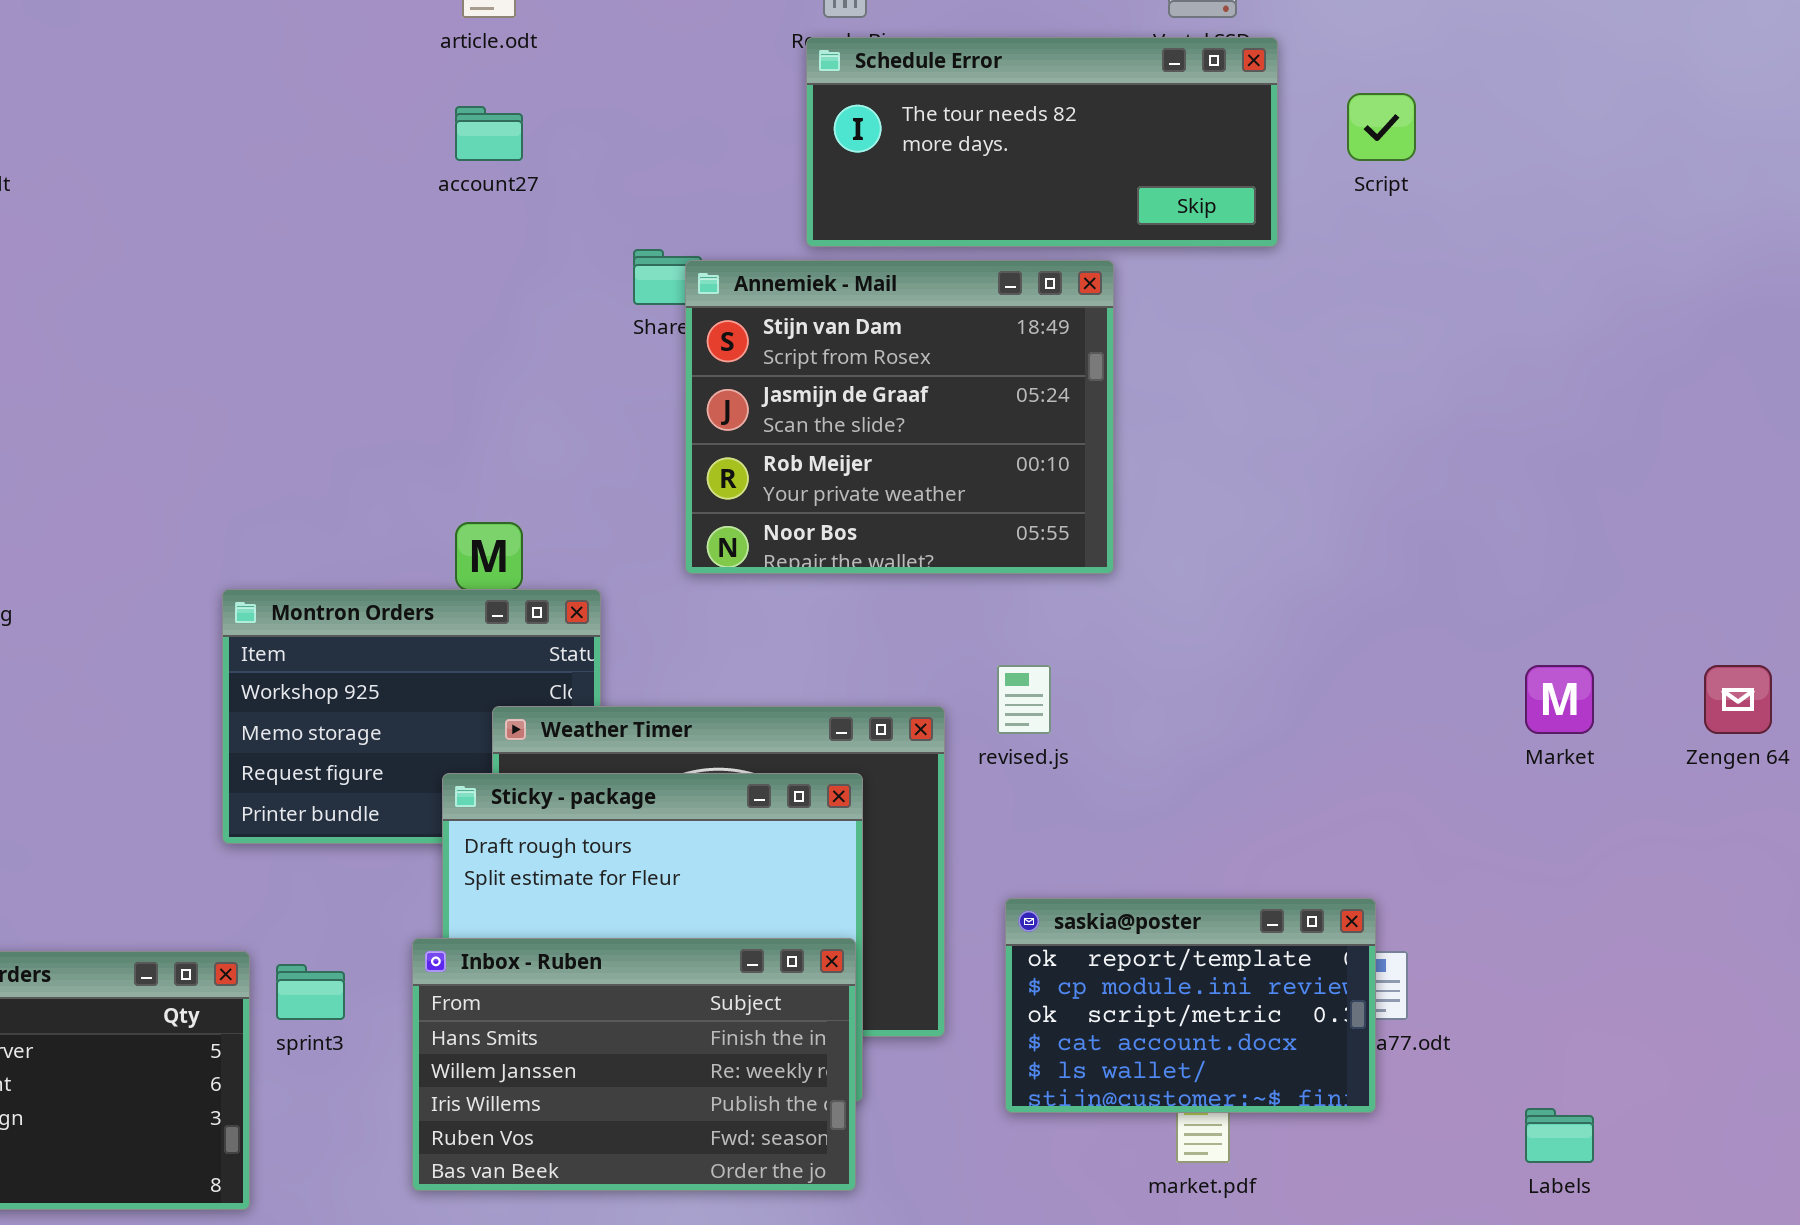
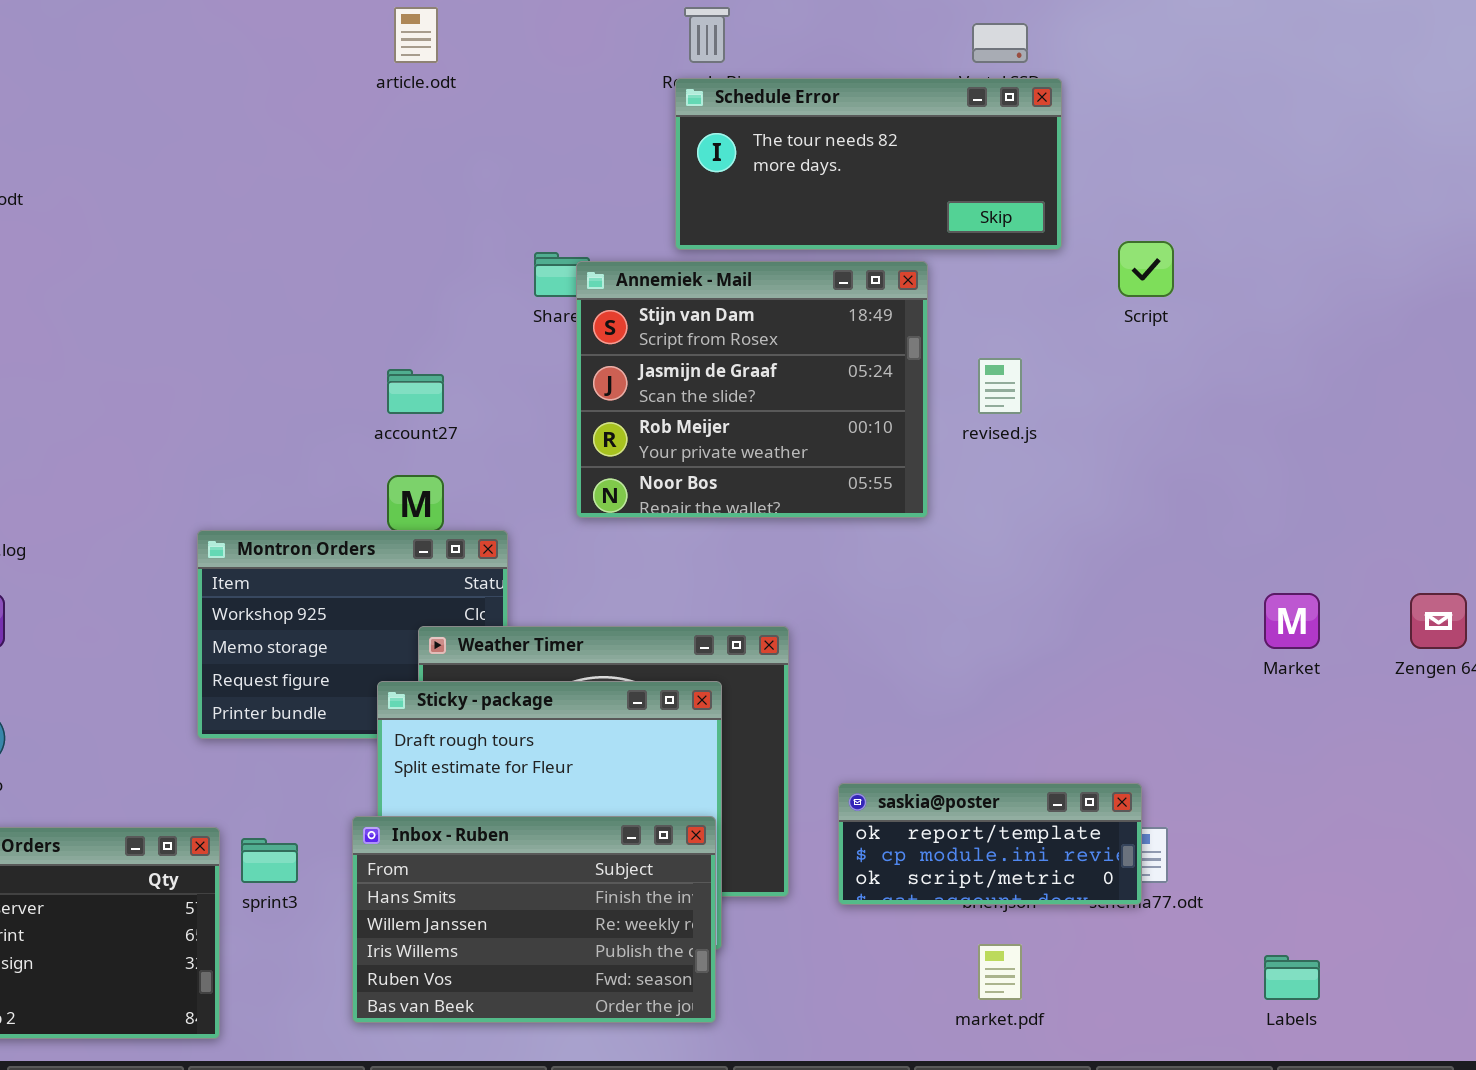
Script: [1347,93,1416,161] -> [1118,241,1174,297], moved
account27: [455,106,523,161] -> [387,369,444,414], moved
revised.js: [997,665,1051,734] -> [978,358,1022,414], moved
saskia@poster: [1005,898,1376,1113] -> [838,783,1142,905], resized

